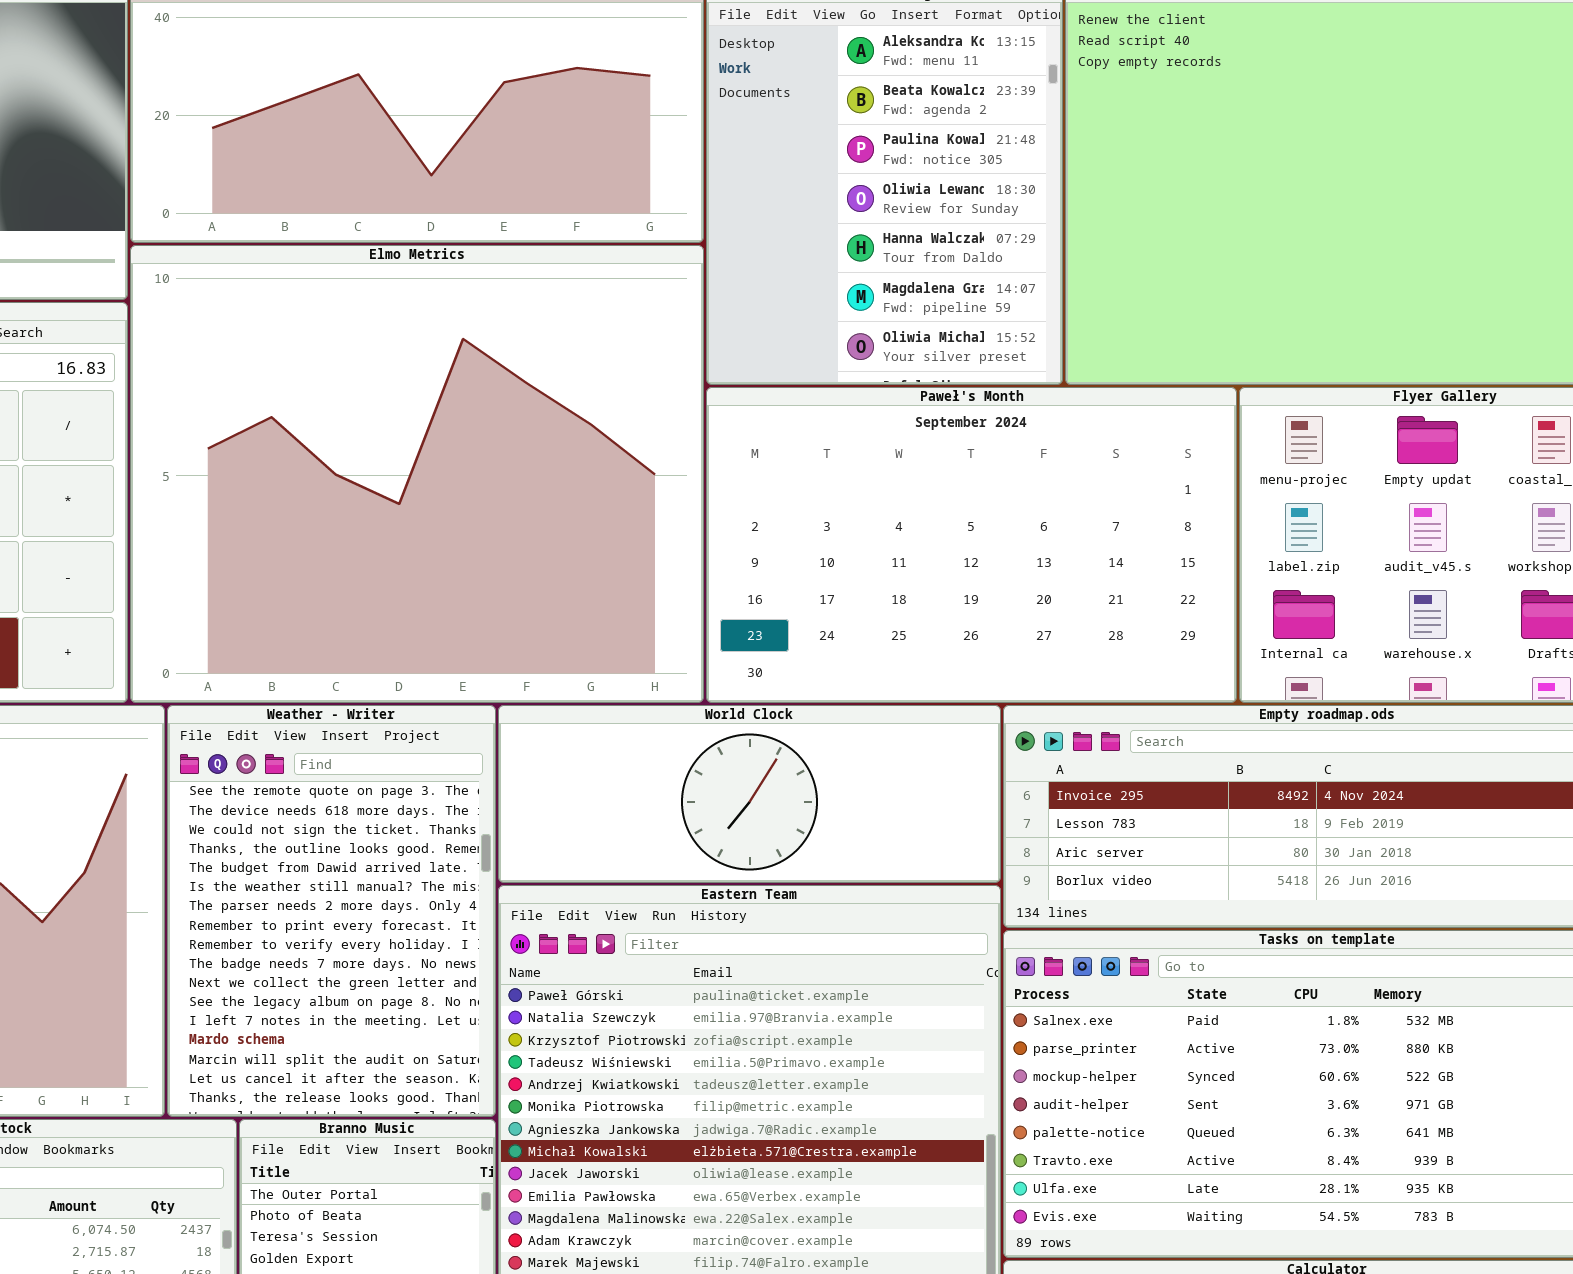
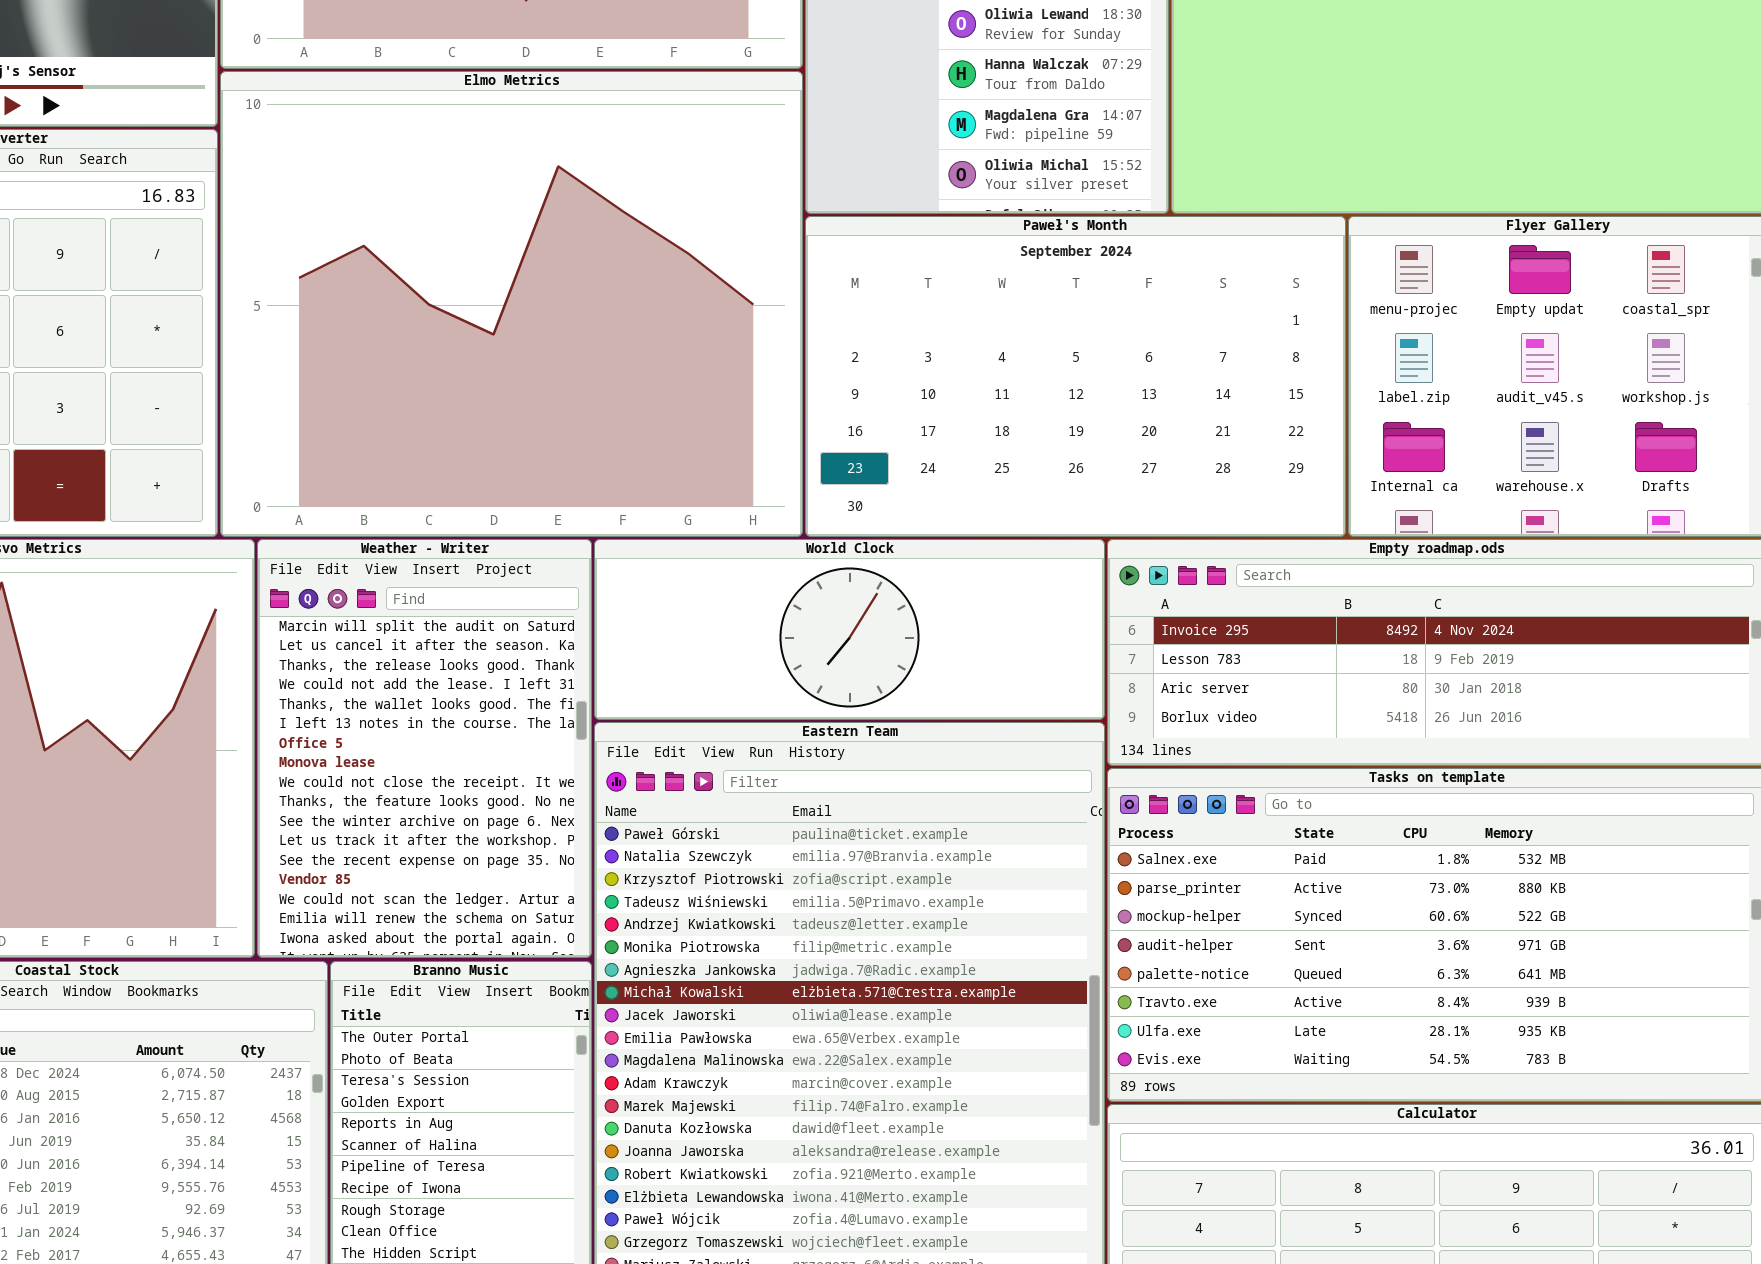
Weather - Writer: [167,705,496,1117] -> [257,539,592,958], scrolled down 14 rows

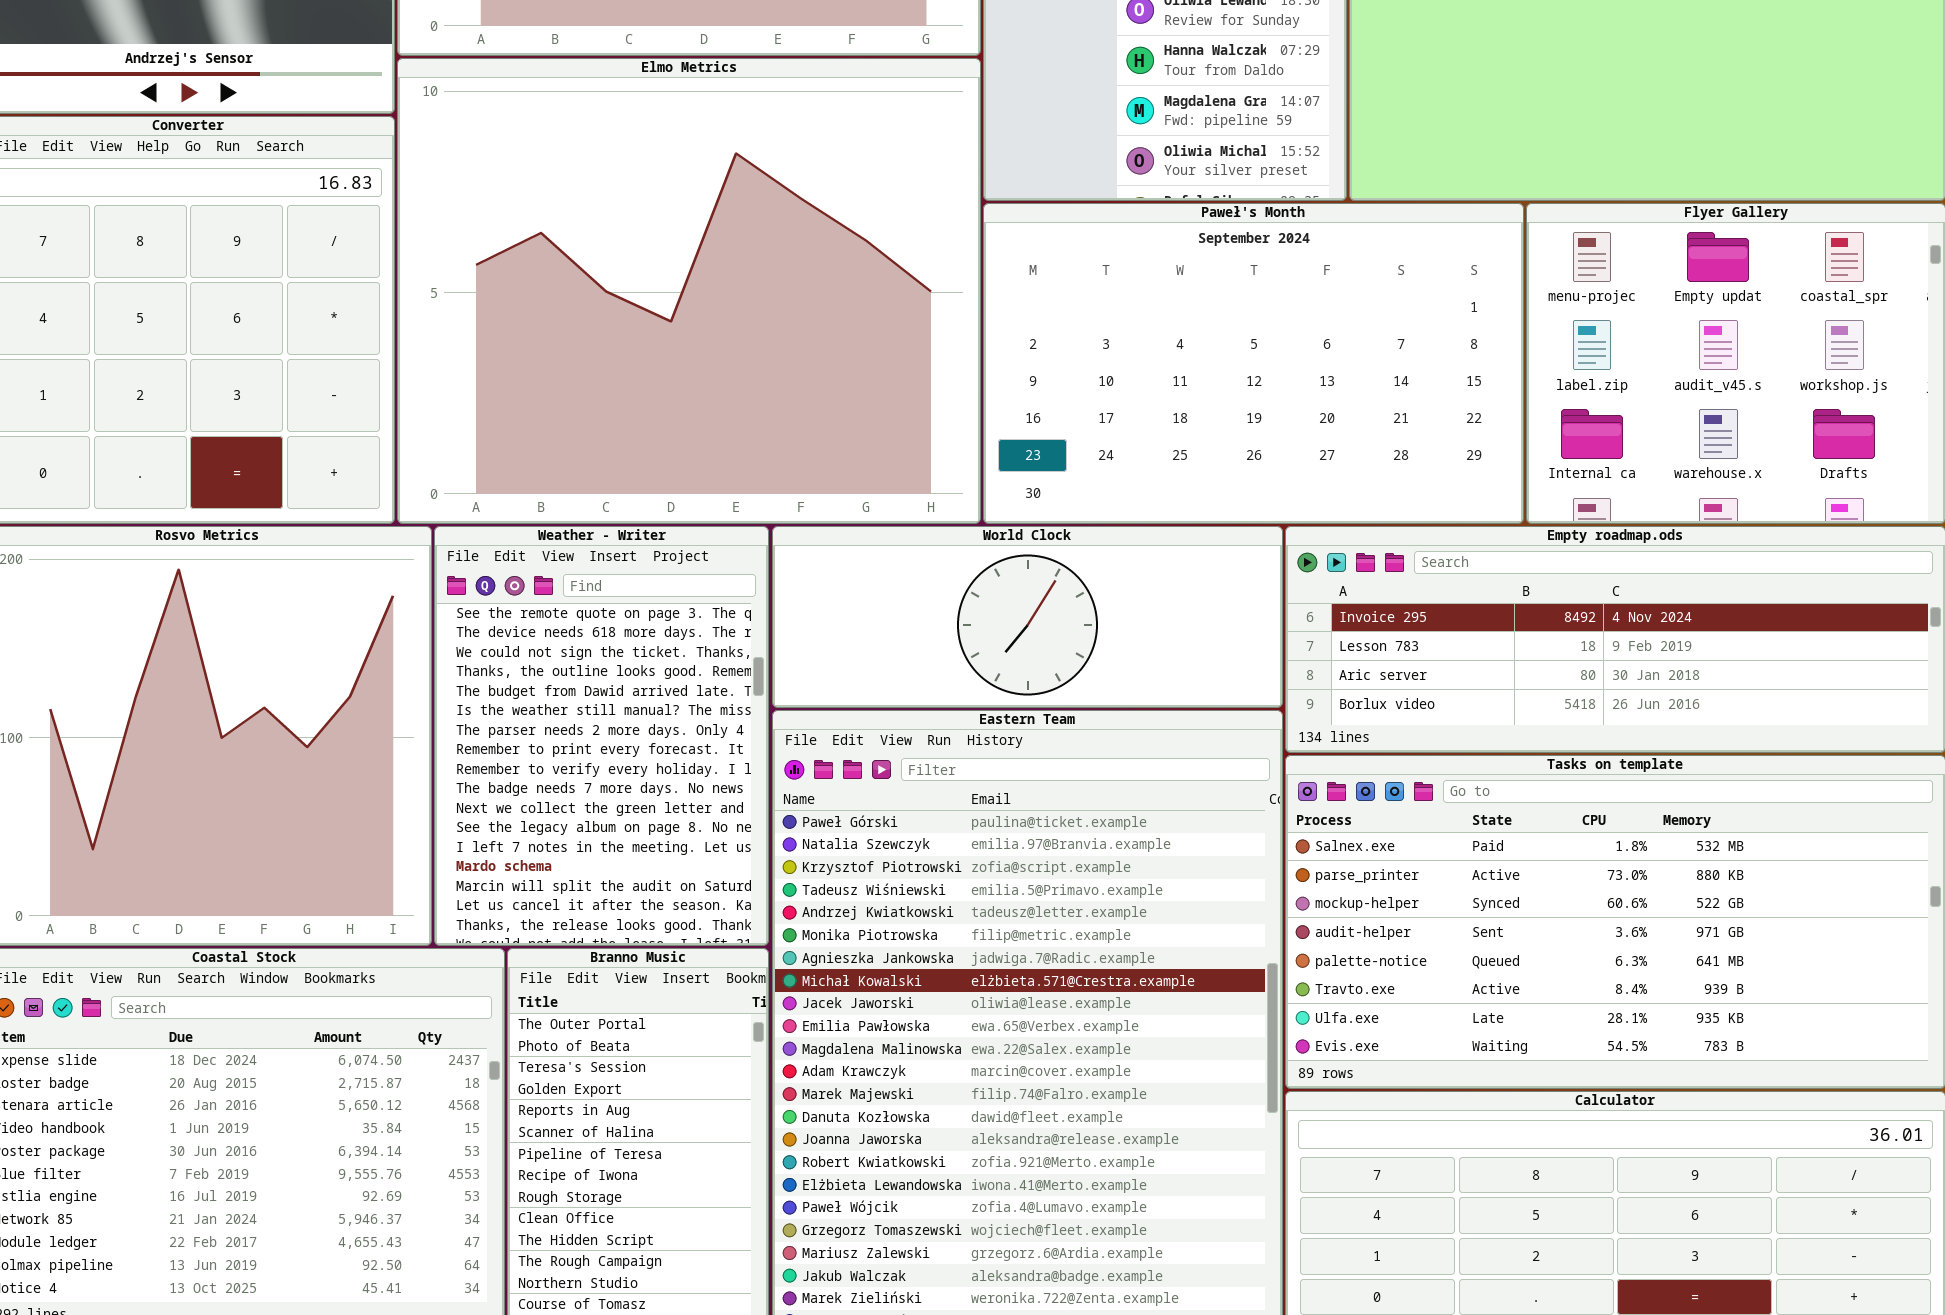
Weather - Writer: [257,539,592,958] -> [434,526,769,946], scrolled up 14 rows

